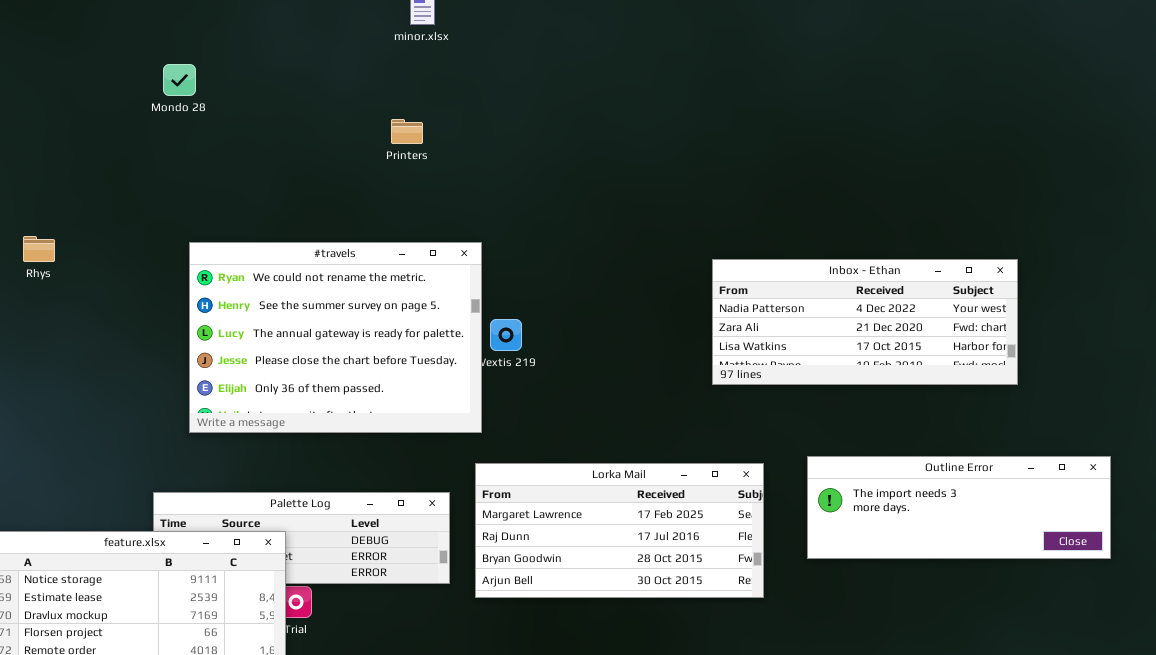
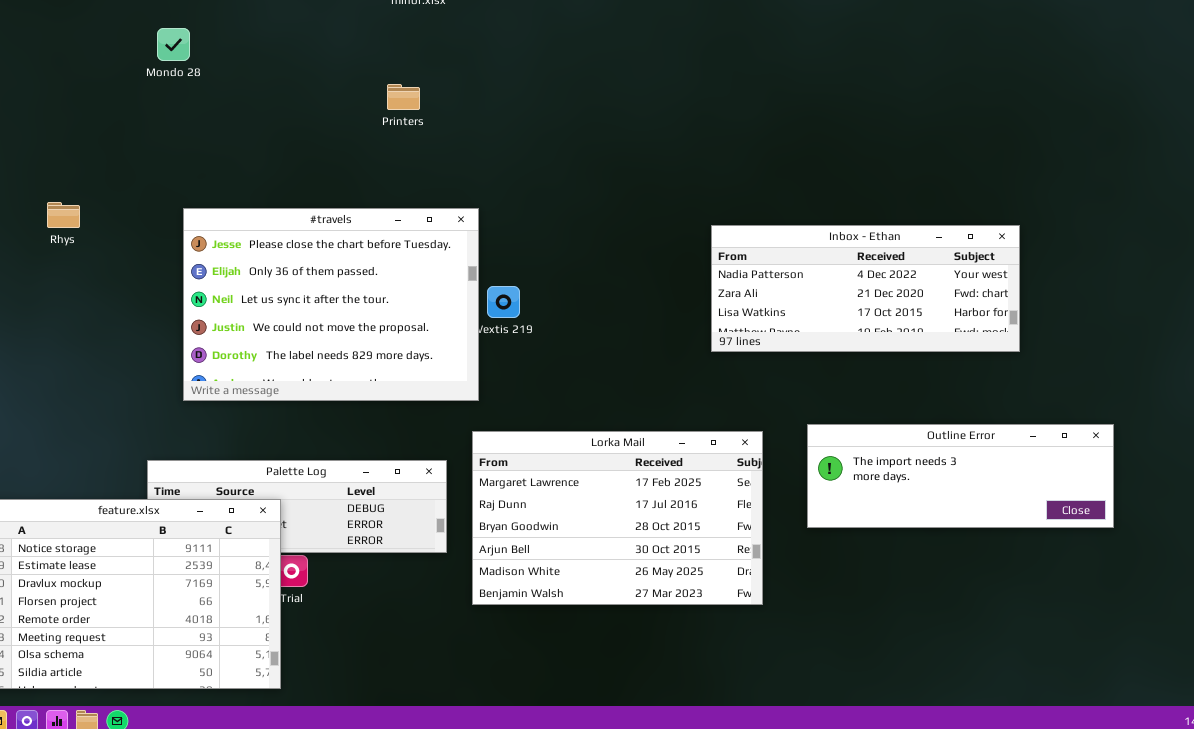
Rhys: [23,236,55,262] -> [47,202,80,228], moved
#travels: [189,242,482,433] -> [183,208,479,401], scrolled down 3 rows
Lorka Mail: [475,463,764,598] -> [472,431,763,605], resized

